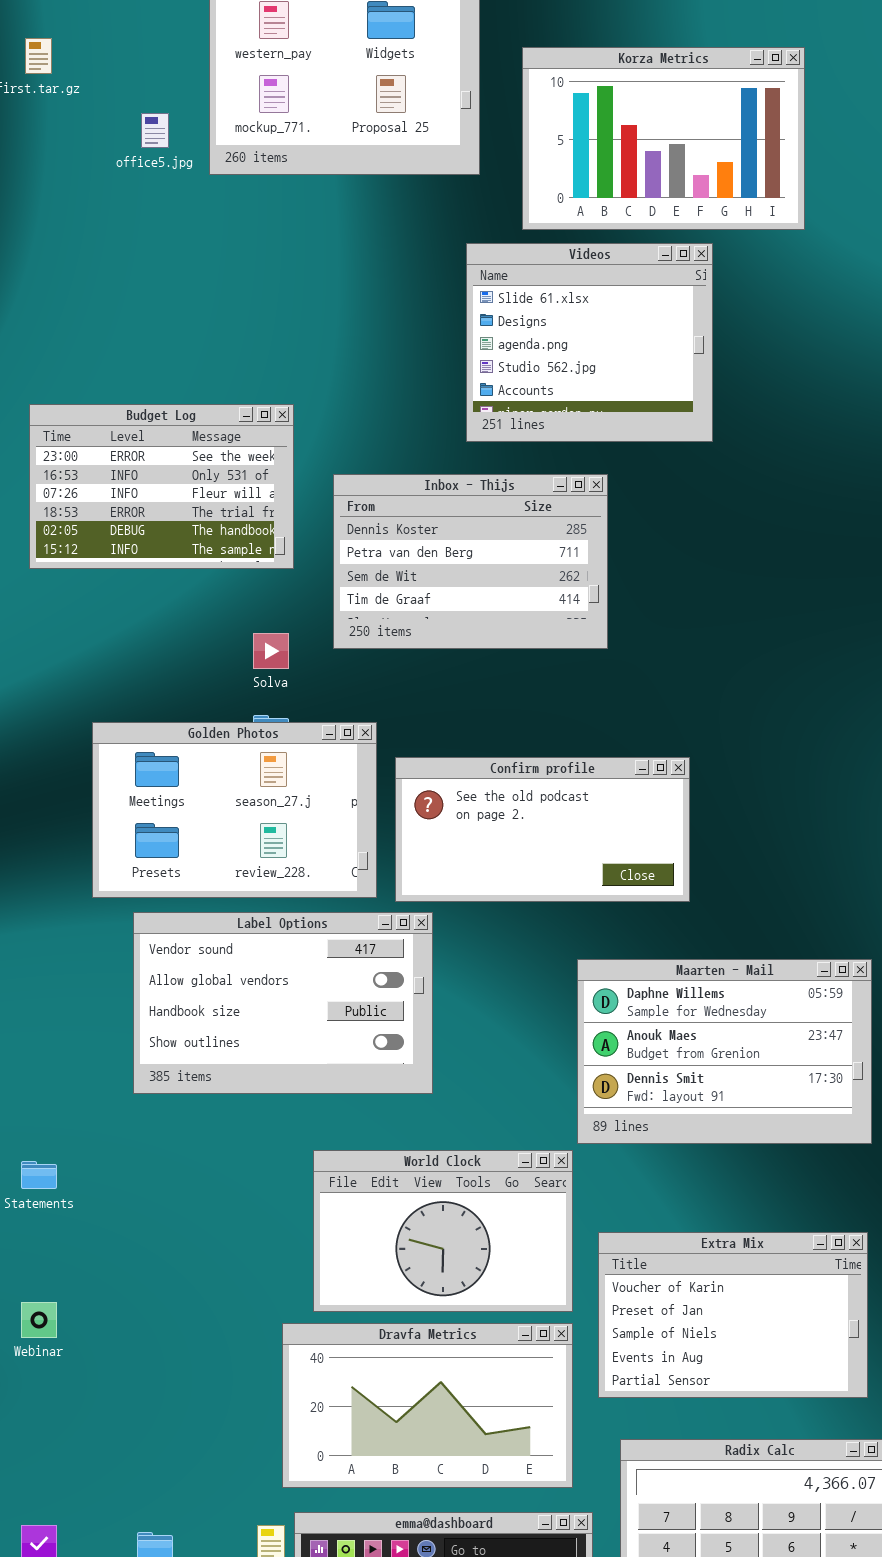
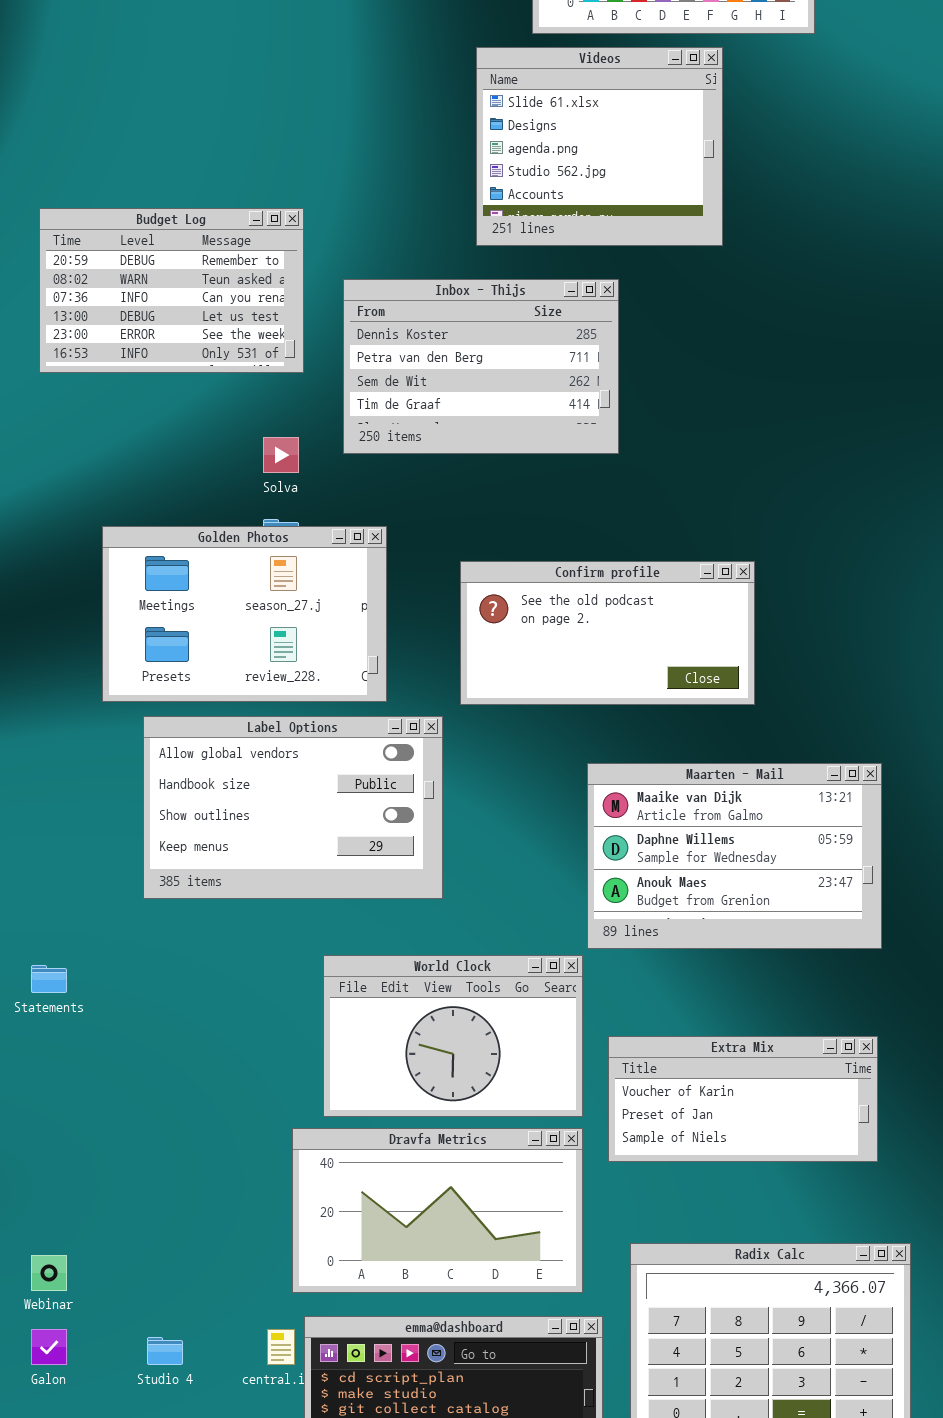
Budget Log: [29,404,294,569] -> [39,208,304,373], scrolled up 4 rows
Confirm profile: [395,757,690,902] -> [460,561,755,705], moved
Label Options: [133,912,433,1094] -> [143,716,443,899], scrolled down 1 row
Maarten - Mail: [577,959,872,1144] -> [587,763,882,949], scrolled up 1 row
Extra Mix: [598,1232,868,1398] -> [608,1036,878,1162], resized
Webinar: [21,1302,57,1338] -> [31,1255,67,1291], moved

